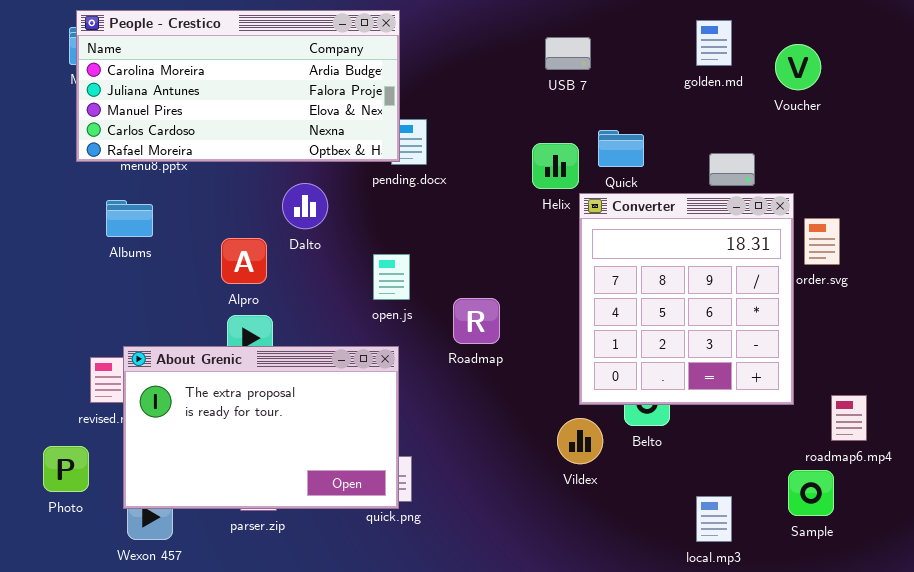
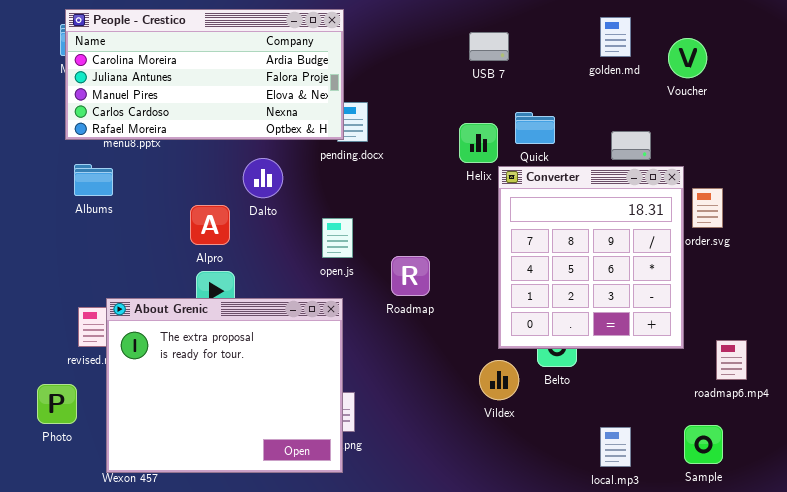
Albums: [106,200,153,237] -> [74,164,113,196], moved
About Grenic: [123,346,399,509] -> [106,298,343,473], resized
Sample: [788,470,834,516] -> [684,425,723,464], moved

